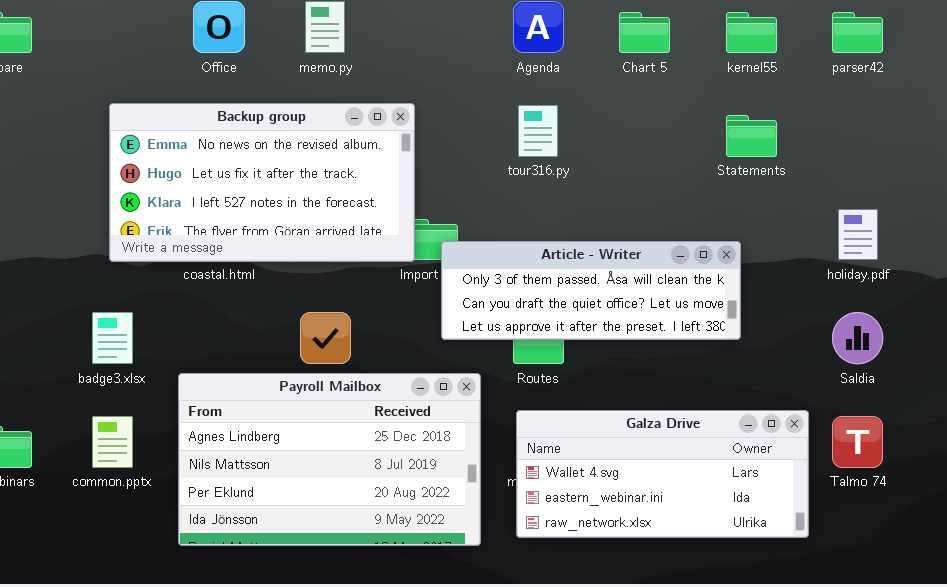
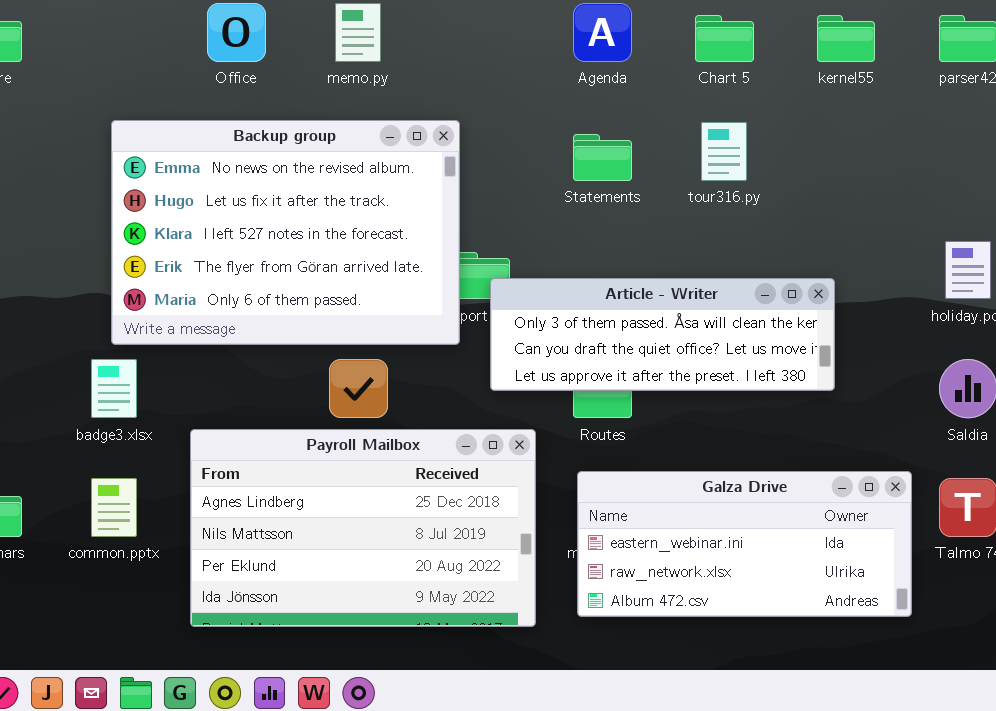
Backup group: [109,103,415,262] -> [111,120,460,345], resized
tour316.py: [518,105,558,157] -> [701,122,747,181], moved
Statements: [726,115,777,157] -> [573,134,632,181], moved
Galza Drive: [516,410,809,538] -> [577,471,912,617], scrolled down 1 row

